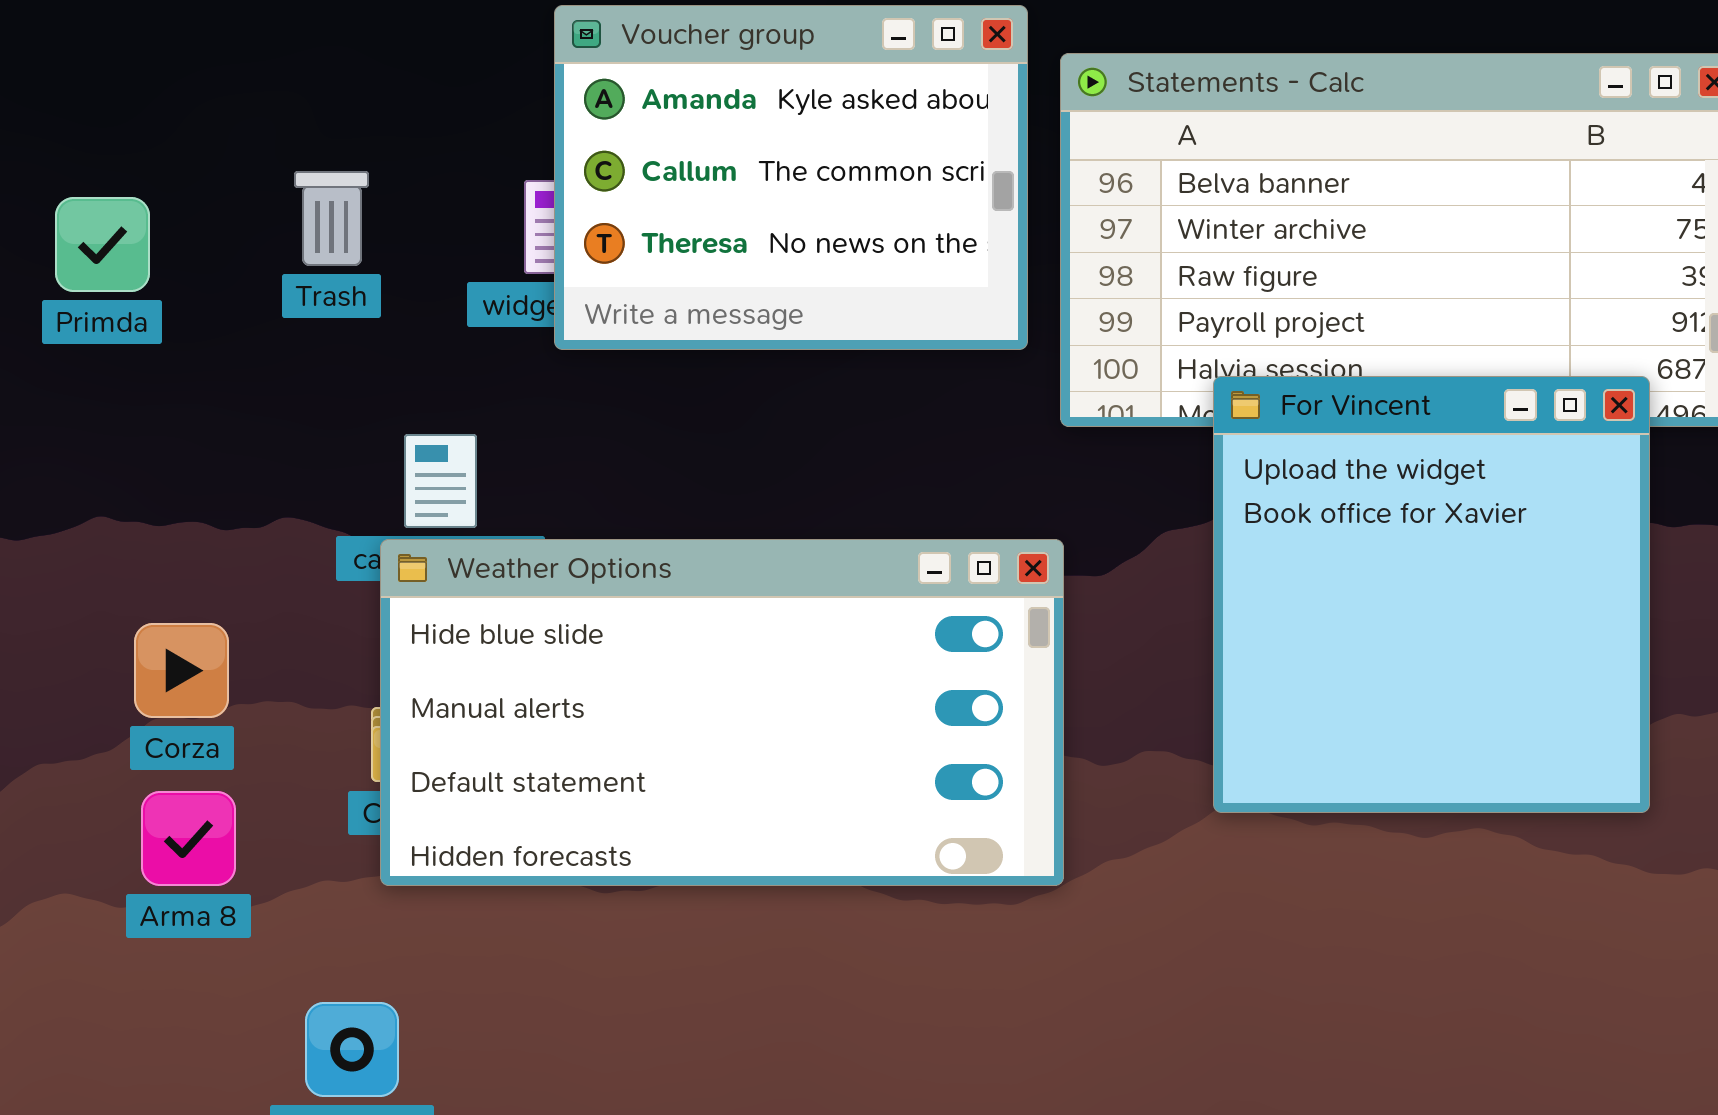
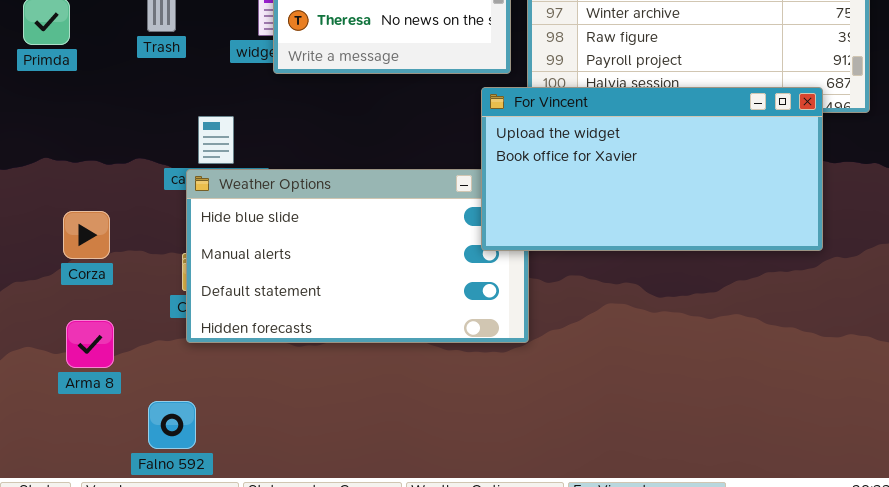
For Vincent: [1213,376,1650,813] -> [481,87,823,251], resized
Arma 8: [141,791,236,886] -> [66,320,114,368], moved

